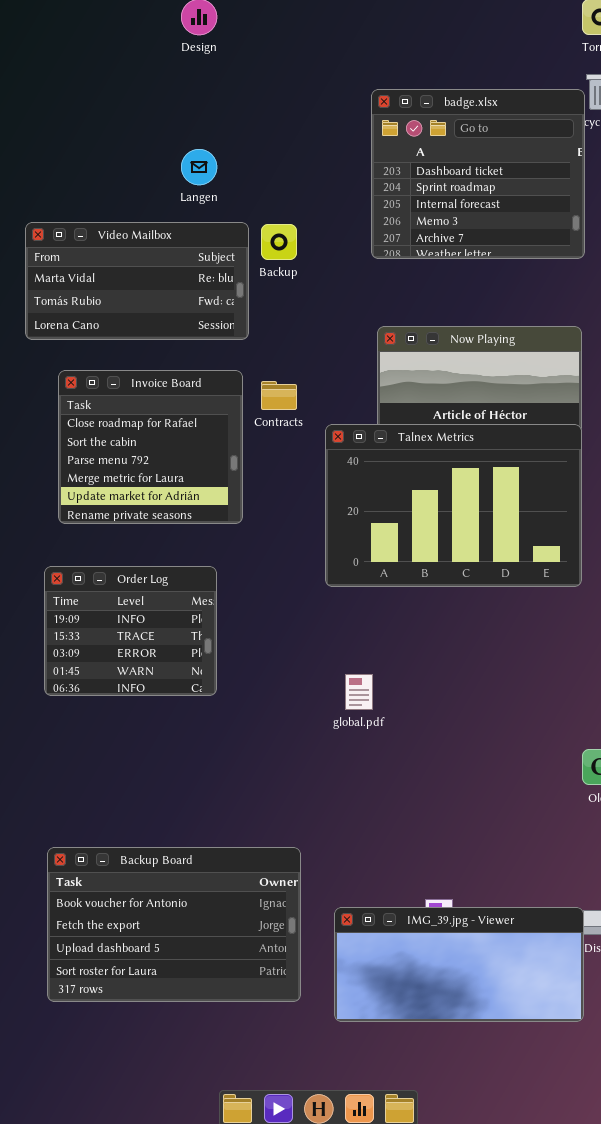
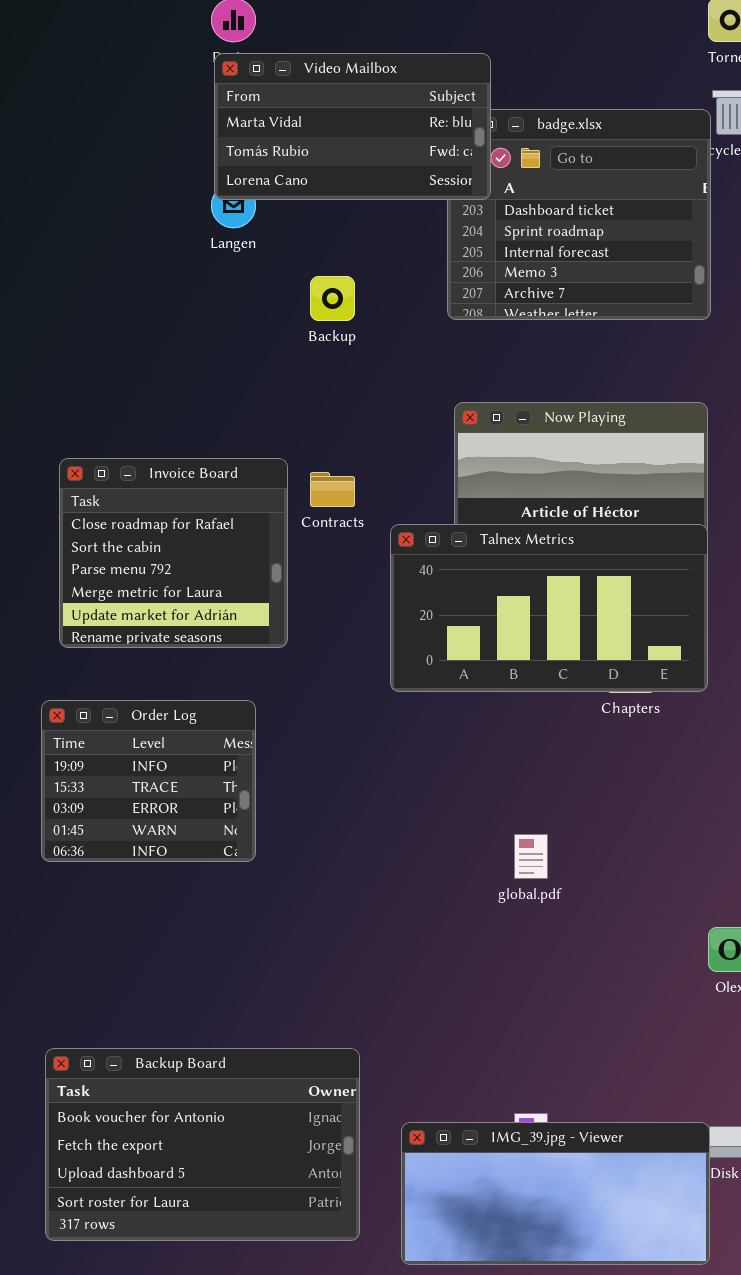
Video Mailbox: [25,222,249,340] -> [214,53,491,200], moved
Talnex Metrics: [325,424,582,587] -> [390,524,708,692], resized
global.pdf: [345,674,373,710] -> [514,834,548,879], moved

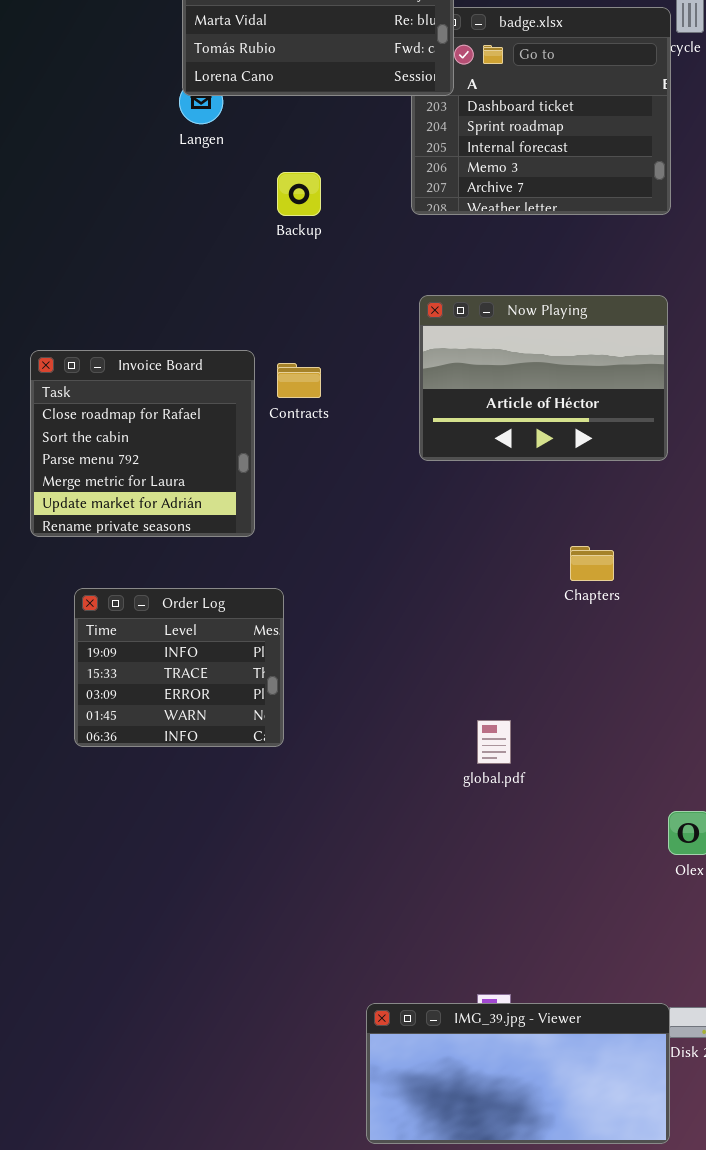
Talnex Metrics: [390,524,708,692] -> none, closed
Order Log: [41,700,256,862] -> [74,588,284,747], moved
Backup Board: [45,1048,360,1241] -> none, closed

